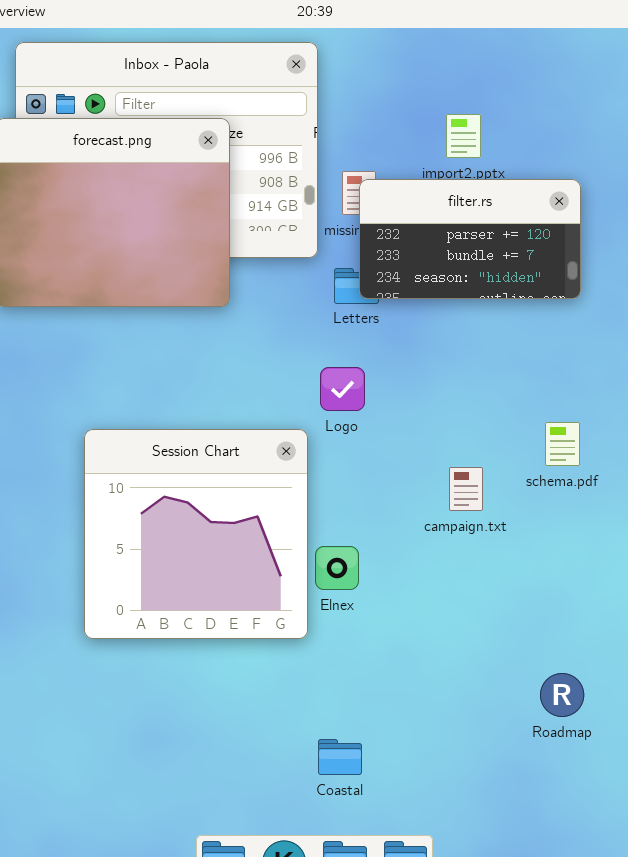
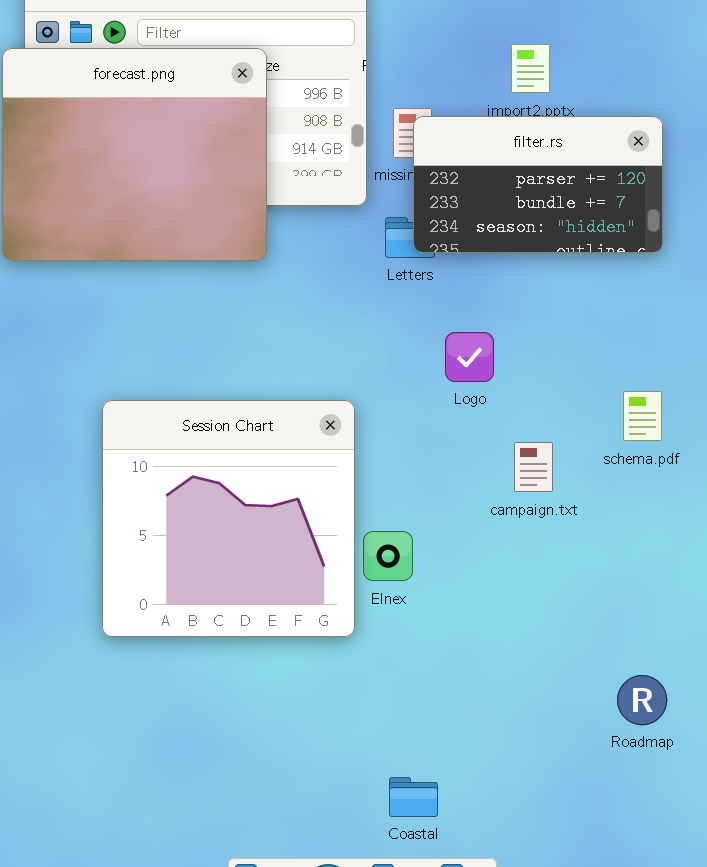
Logo: [320,367,365,411] -> [445,332,494,382], moved
Coastal: [318,739,362,775] -> [389,777,438,817], moved

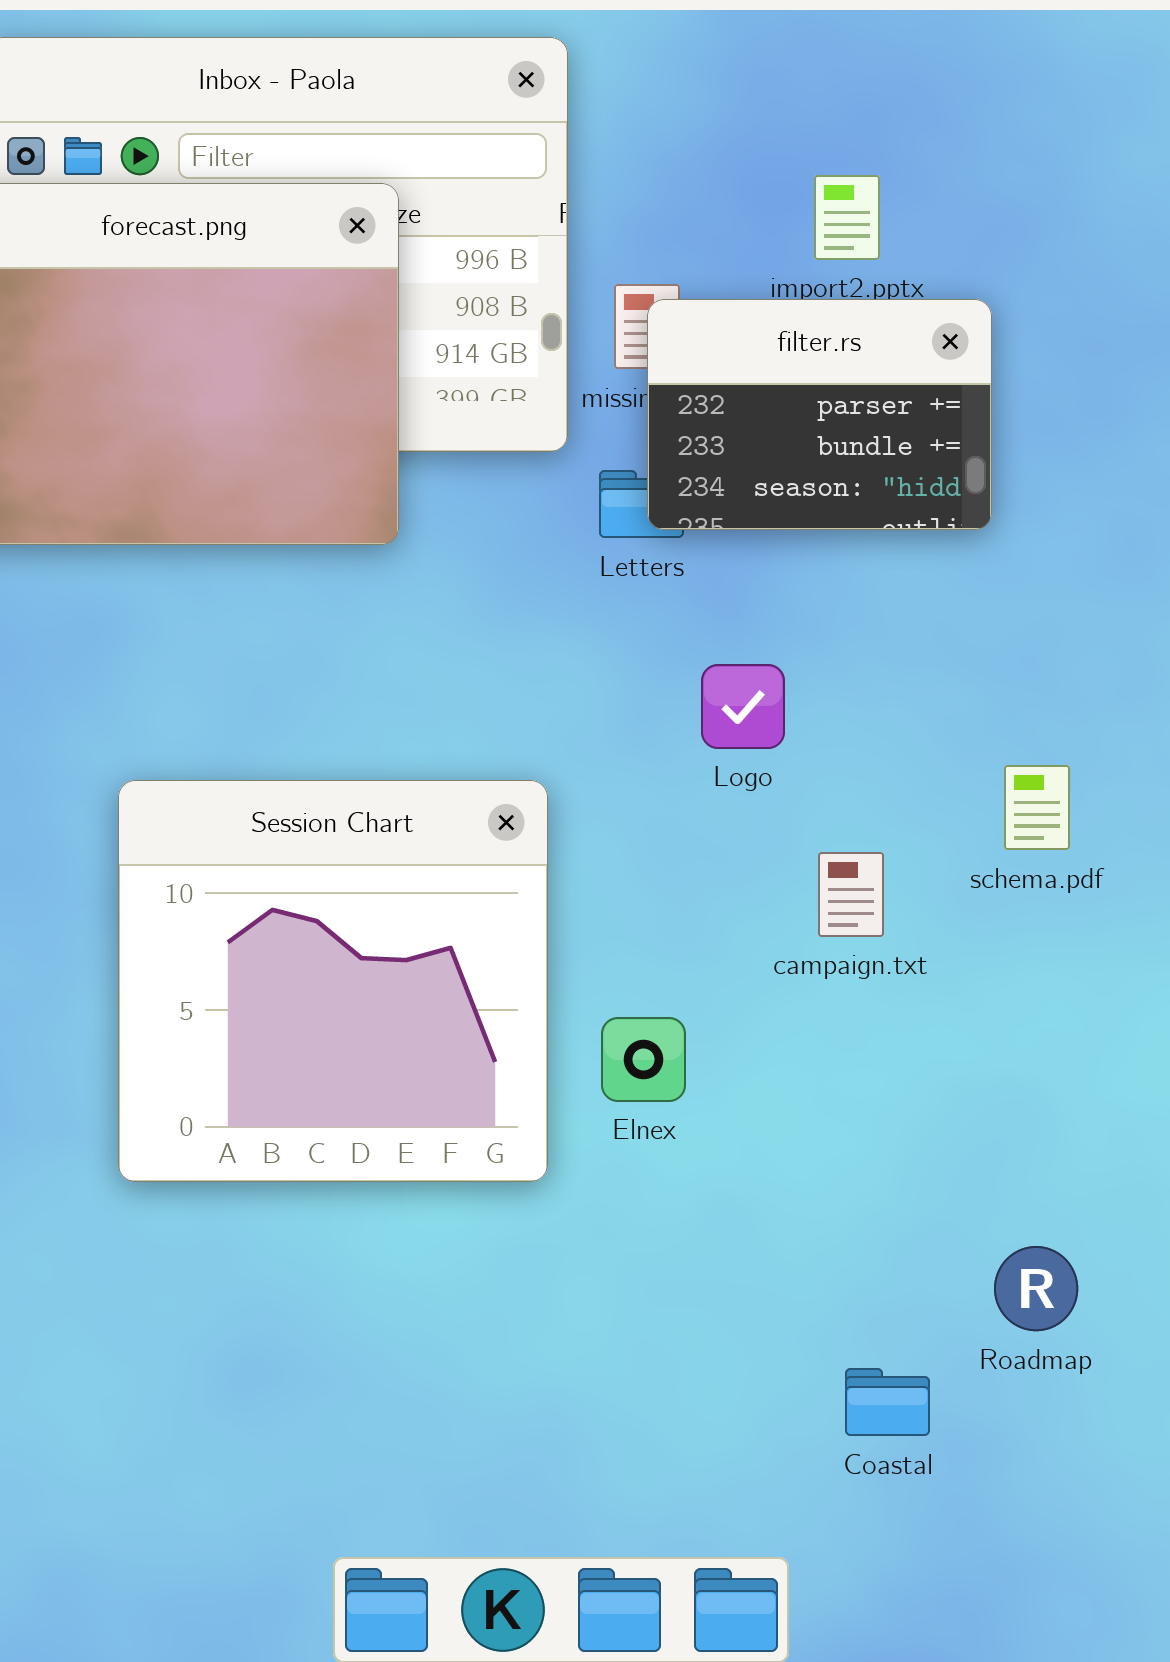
filter.rs: [413,116,663,253] -> [647,299,992,530], resized
Elnex: [363,531,413,581] -> [601,1017,686,1102], moved
Coastal: [389,777,438,817] -> [845,1368,930,1436], moved

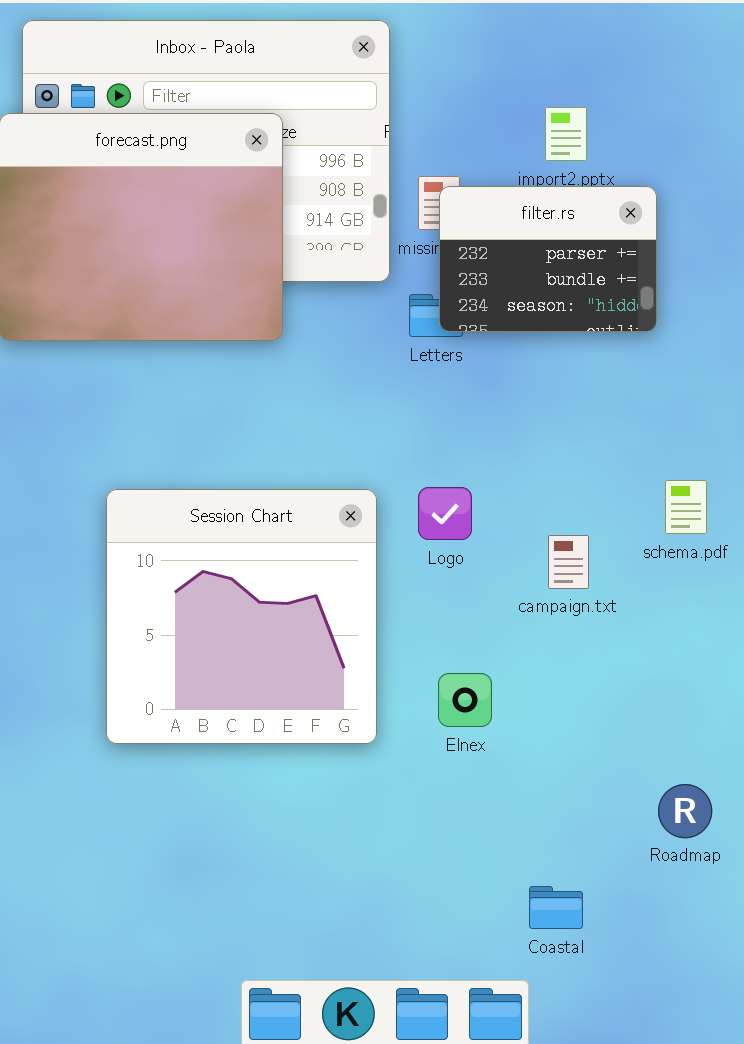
Logo: [701,664,785,749] -> [418,487,472,540], moved
Elnex: [601,1017,686,1102] -> [438,673,492,727], moved
Coastal: [845,1368,930,1436] -> [529,886,583,929], moved

